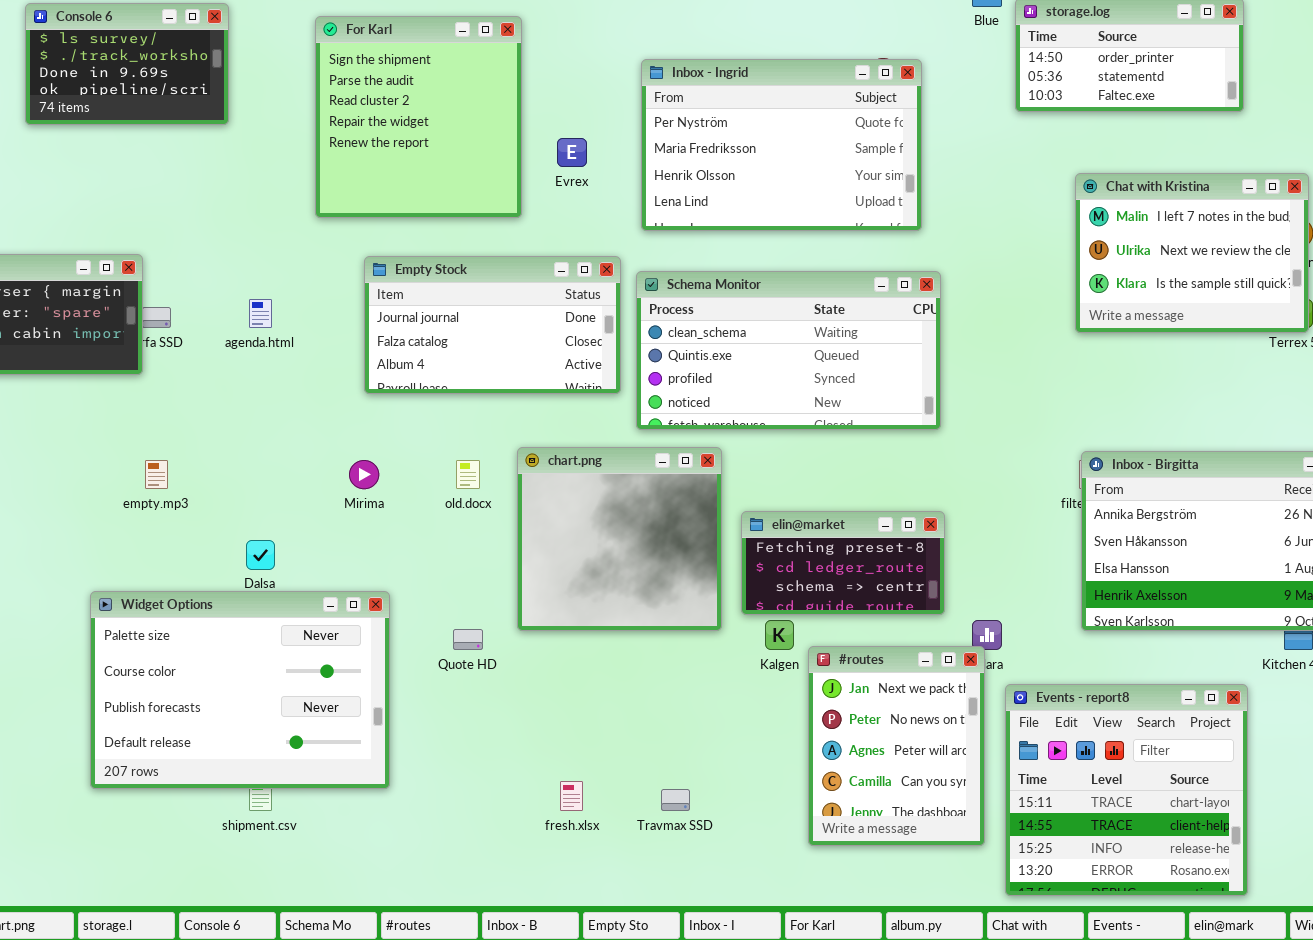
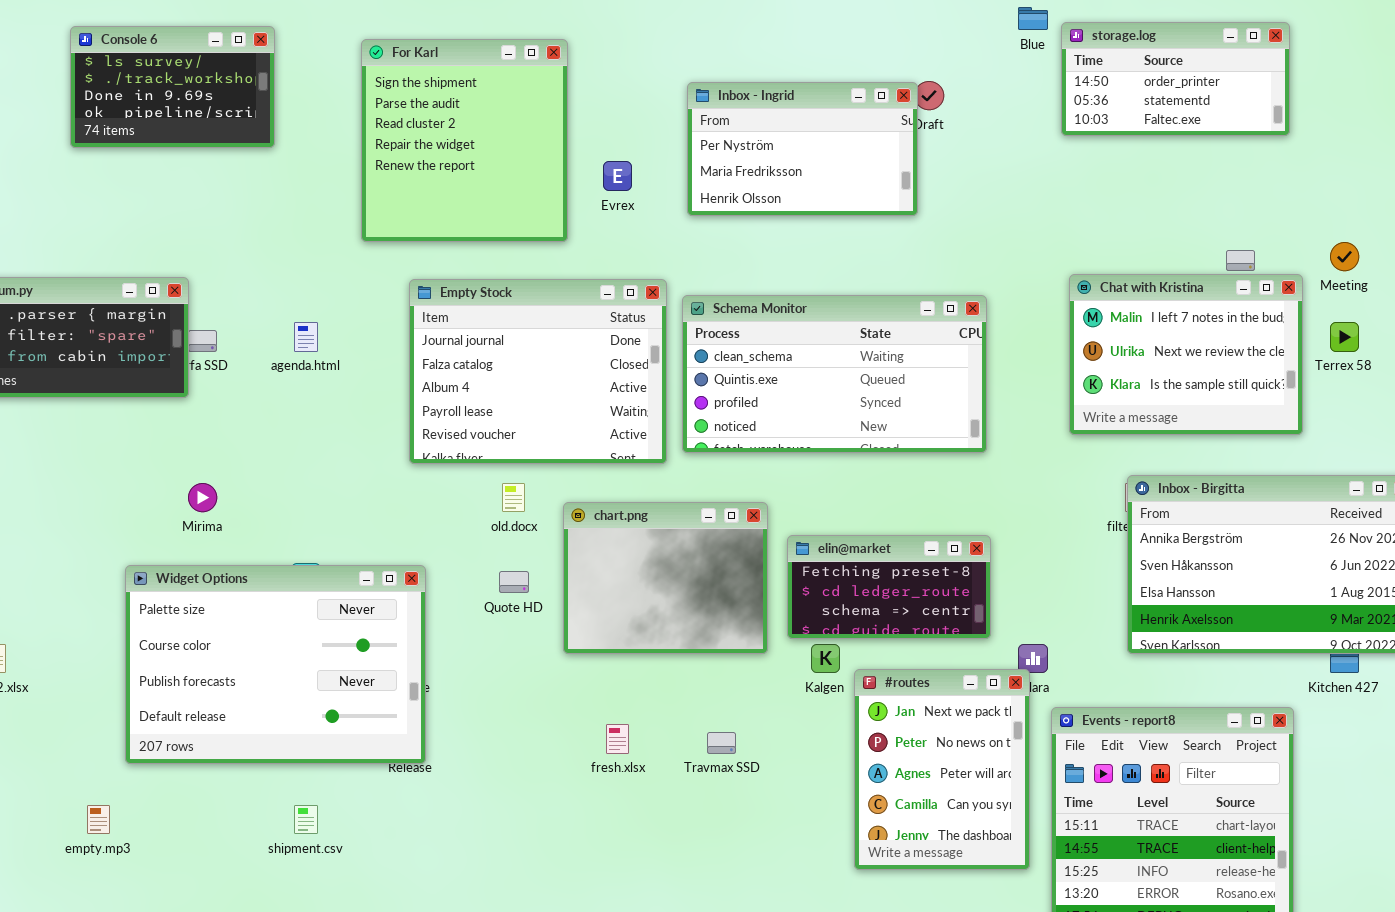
Inbox - Ingrid: [641,59,922,231] -> [687,82,918,216], resized
Chat with Kristina: [1075,173,1309,333] -> [1069,274,1303,435], moved
Empty Stock: [364,256,621,394] -> [409,279,667,464], resized
chart.png: [517,447,722,631] -> [563,502,768,654], resized
empty.mp3: [145,460,168,489] -> [87,805,110,834], moved
Mirima: [349,460,379,489] -> [188,483,217,512], moved
Widget Options: [90,591,390,789] -> [125,565,426,764], moved
Quote HD: [453,629,483,650] -> [499,571,529,593], moved
fresh.xlsx: [560,781,583,811] -> [606,724,629,754], moved
Travmax SSD: [661,789,690,811] -> [707,732,736,754], moved

